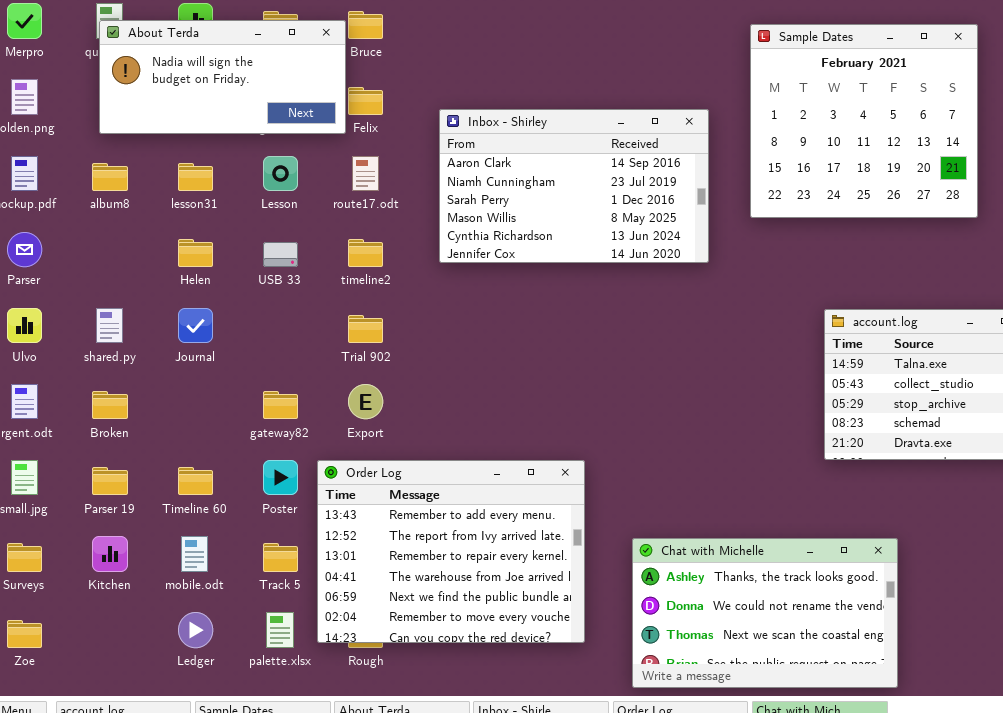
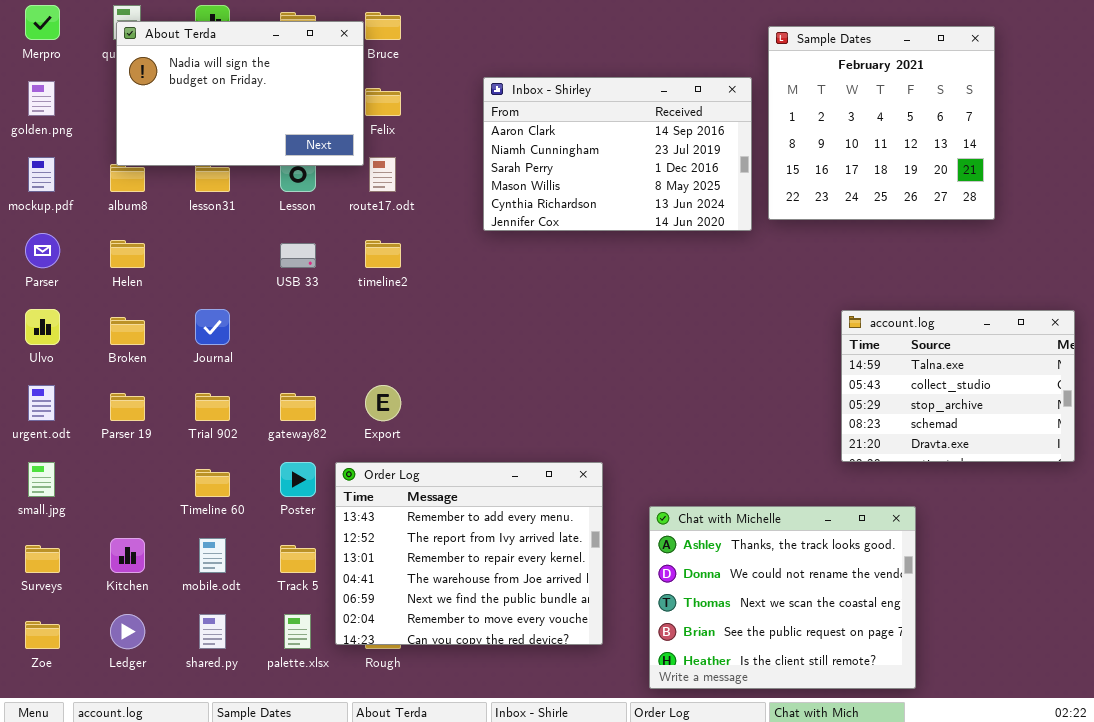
About Terda: [99,20,346,134] -> [116,21,364,166], resized
Inbox - Shirley: [439,109,709,263] -> [483,77,752,231], moved
Helen: [178,239,213,267] -> [110,240,145,268], moved
shared.py: [96,308,123,343] -> [199,614,226,649], moved
Trial 902: [348,315,383,343] -> [195,393,230,421], moved
Broken: [92,391,128,419] -> [110,317,145,345], moved
Parser 19: [92,467,128,495] -> [110,393,145,421], moved
Chat with Michelle: [632,538,898,688] -> [649,506,916,689], resized
Ledger: [178,612,213,648] -> [110,614,145,649], moved

